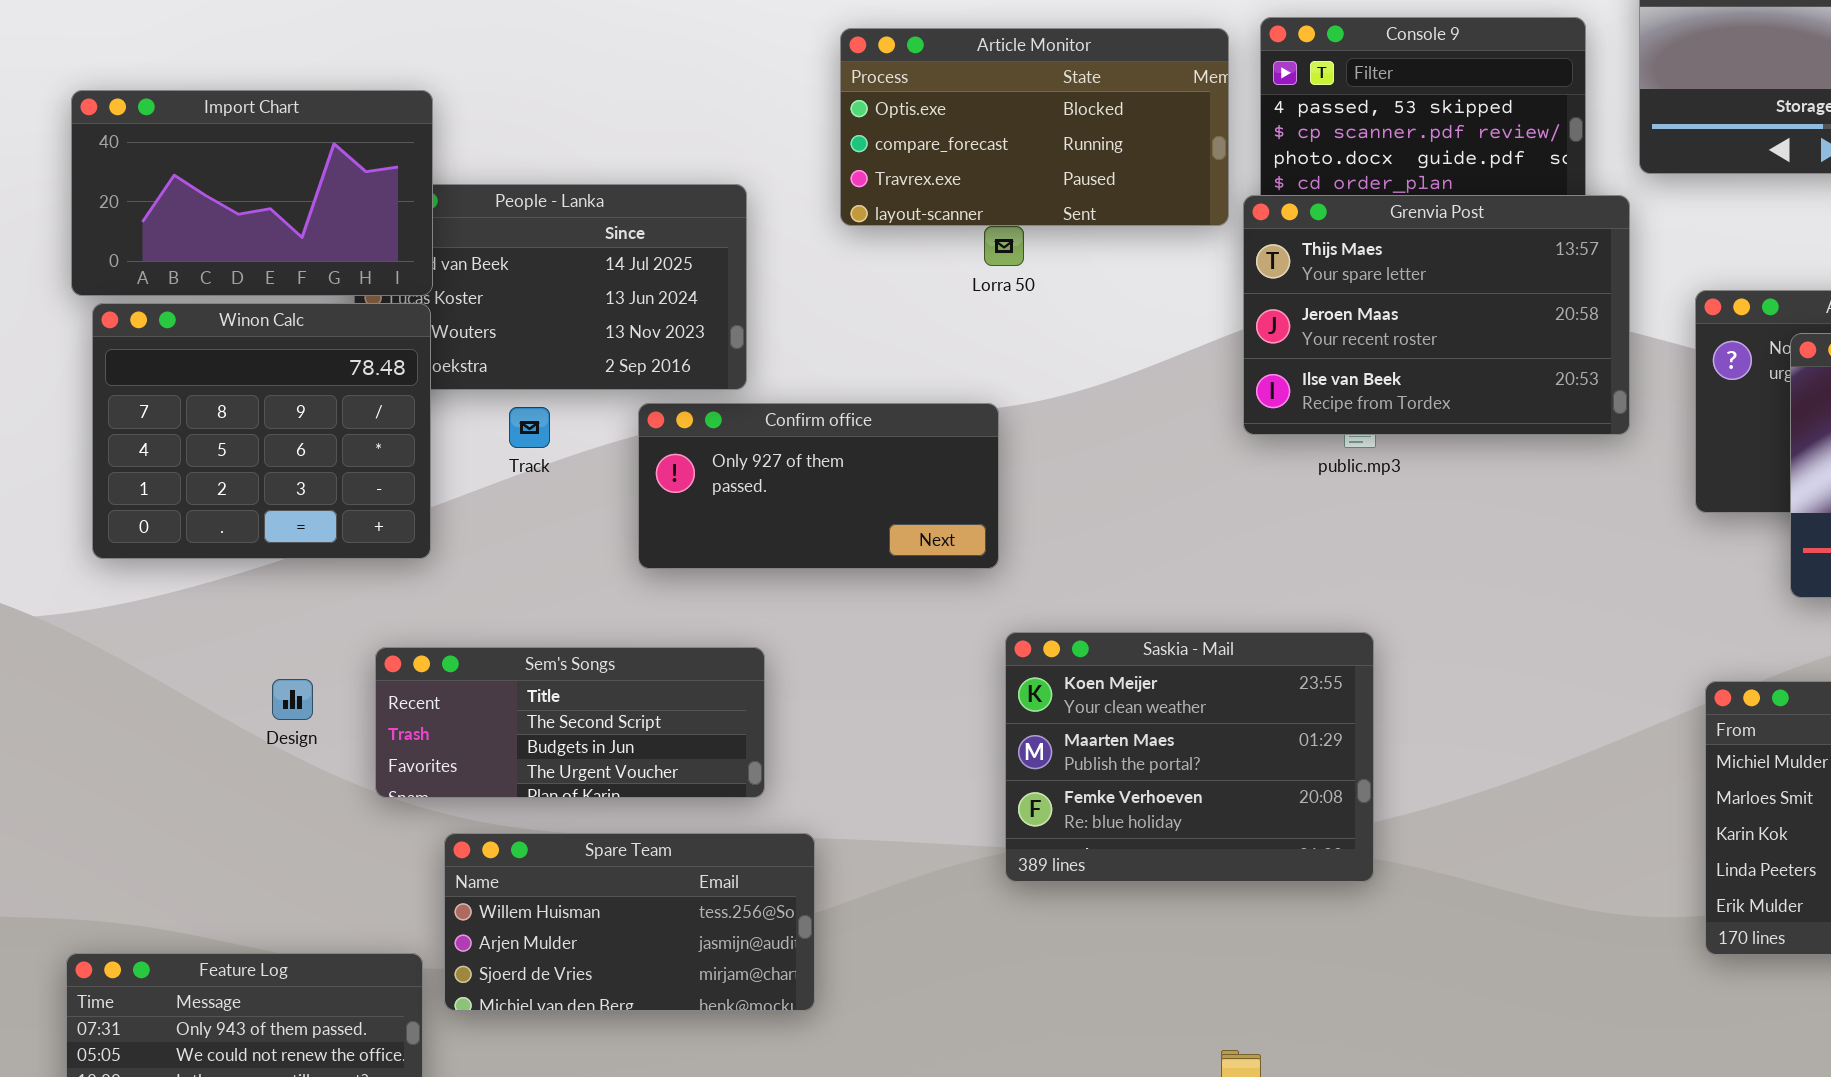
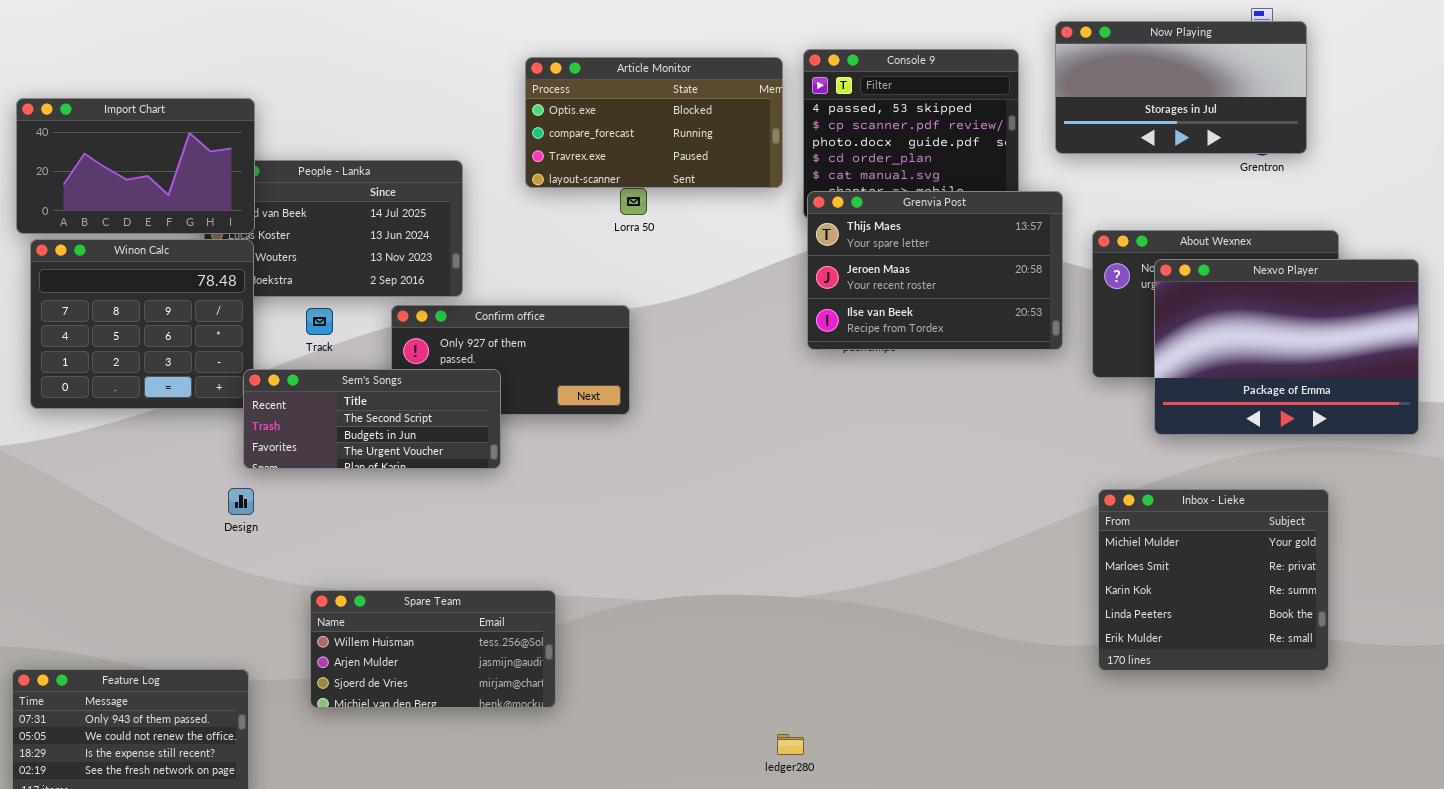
Grenvia Post: [1243,195,1630,435] -> [807,191,1063,350], moved
Saskia - Mail: [1005,632,1374,882] -> none, closed
Sem's Songs: [375,647,765,798] -> [243,369,501,469], moved
Design: [272,679,313,720] -> [228,488,254,515], moved
Spare Team: [444,833,815,1011] -> [310,590,556,708], moved

